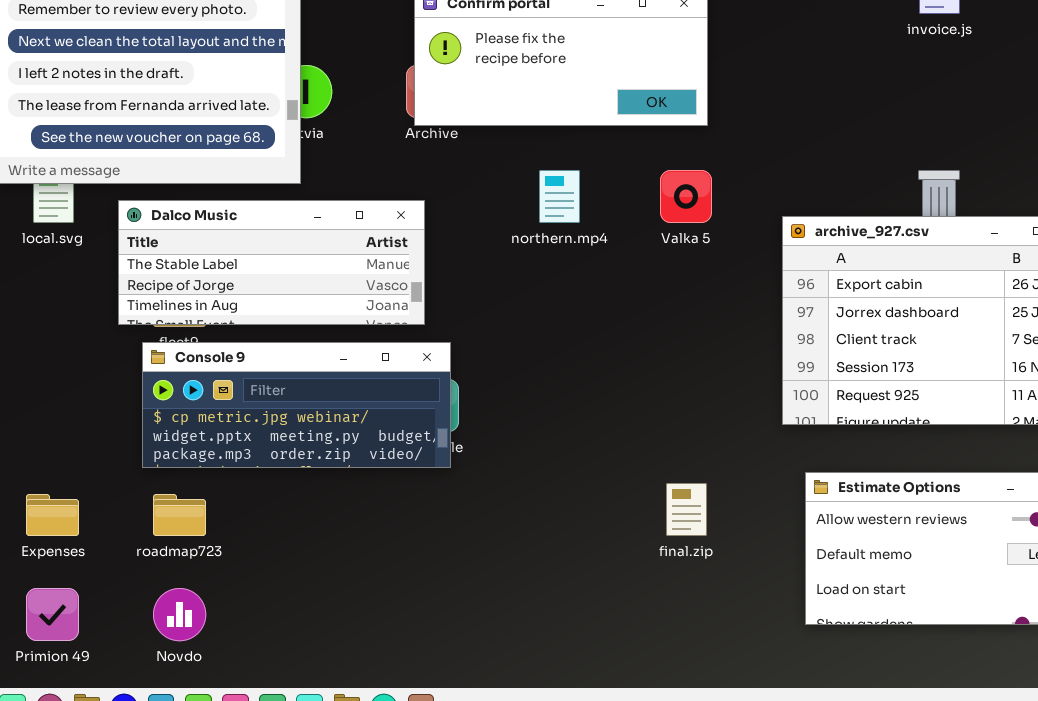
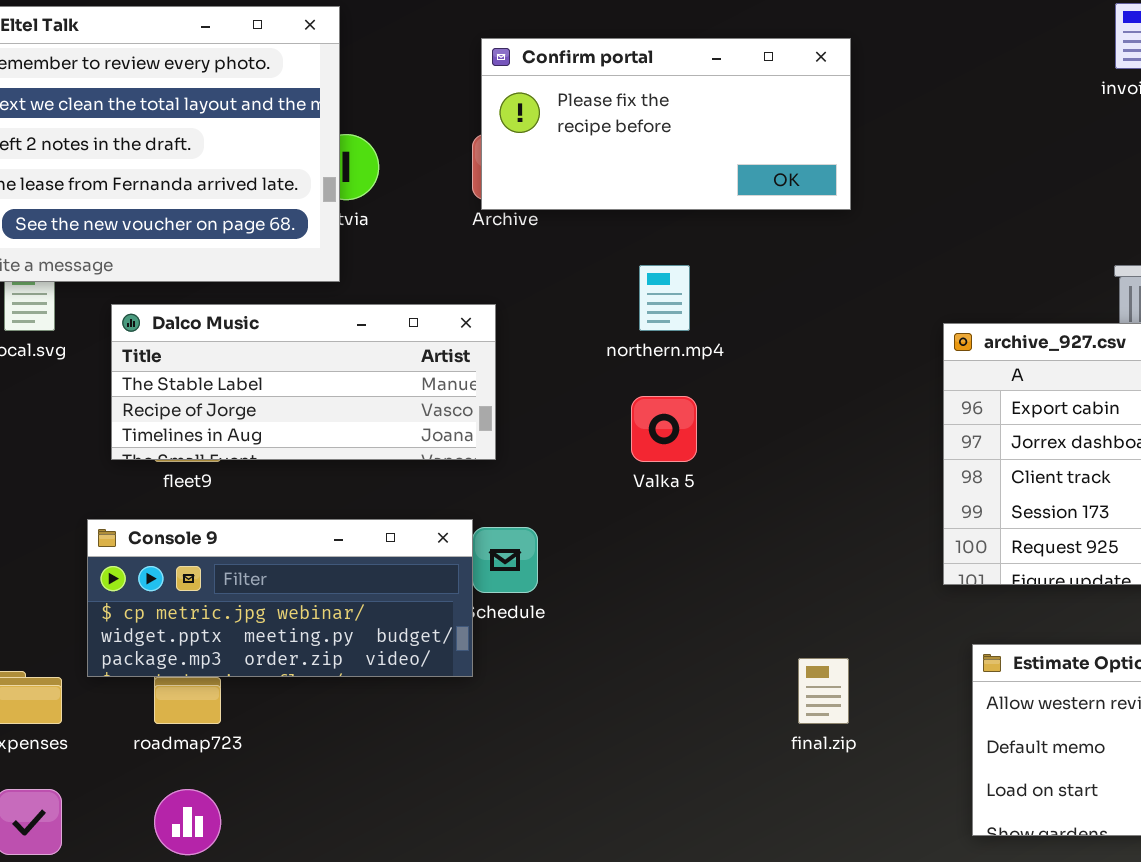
Valka 5: [660,170,712,223] -> [631,396,697,462], moved
Console 9: [142,342,451,468] -> [87,519,473,677], moved

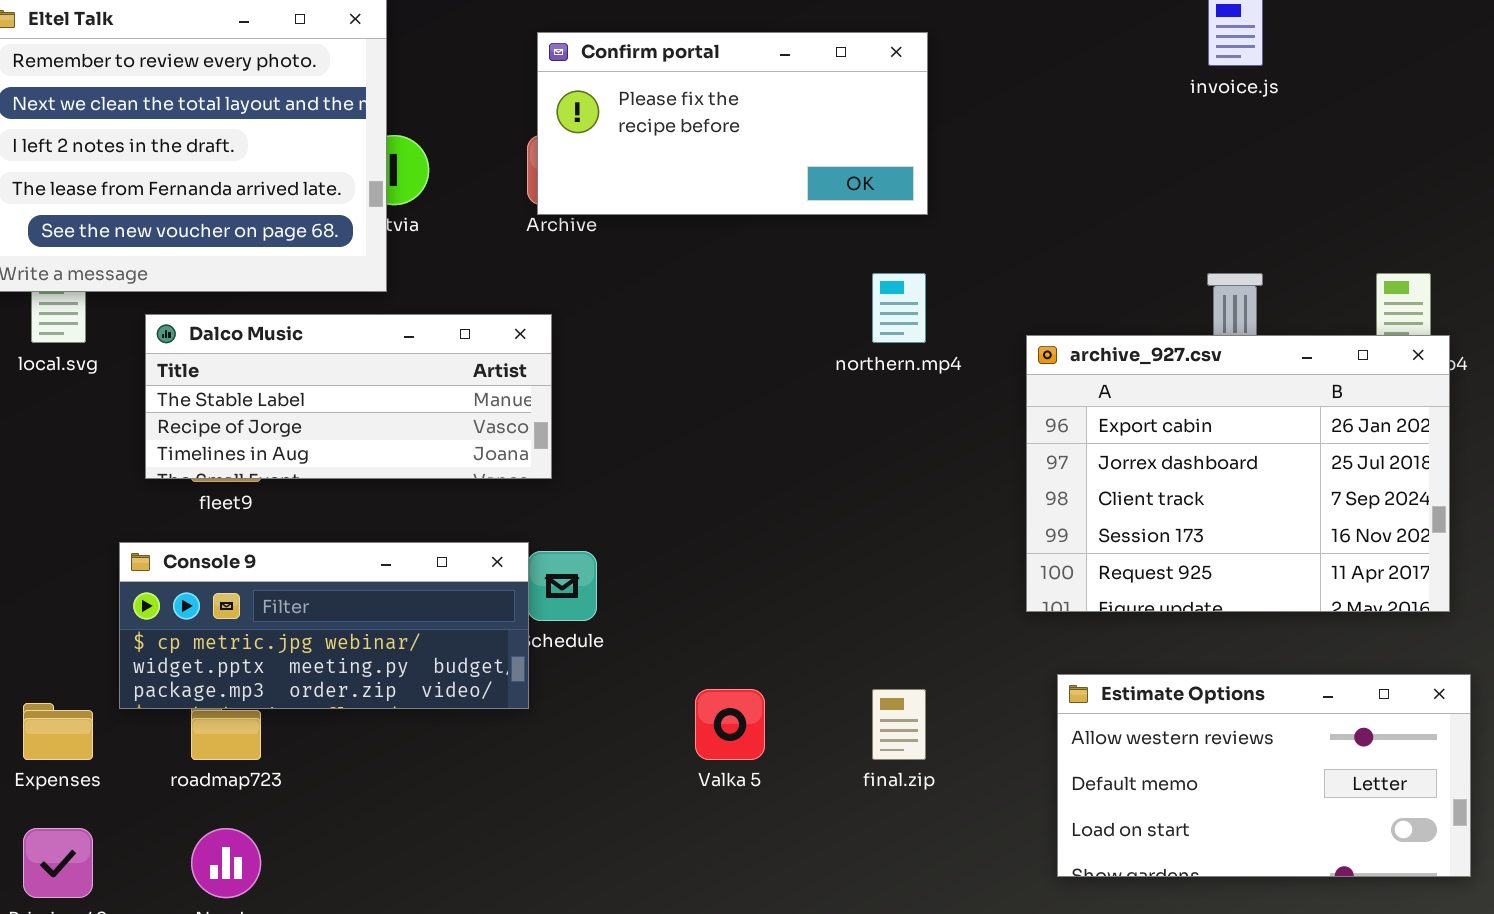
northern.mp4: [639,265,690,331] -> [872,273,926,343], moved
Valka 5: [631,396,697,462] -> [695,689,765,760], moved

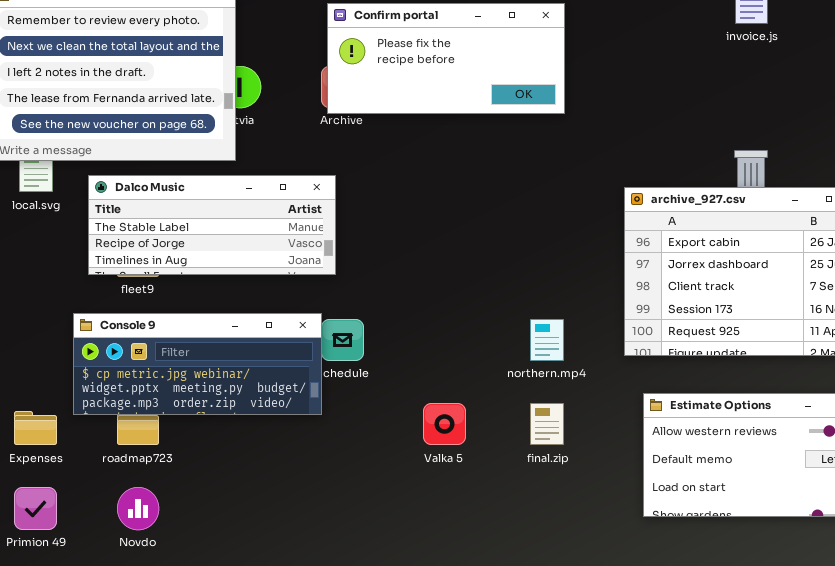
northern.mp4: [872,273,926,343] -> [530,319,564,361], moved

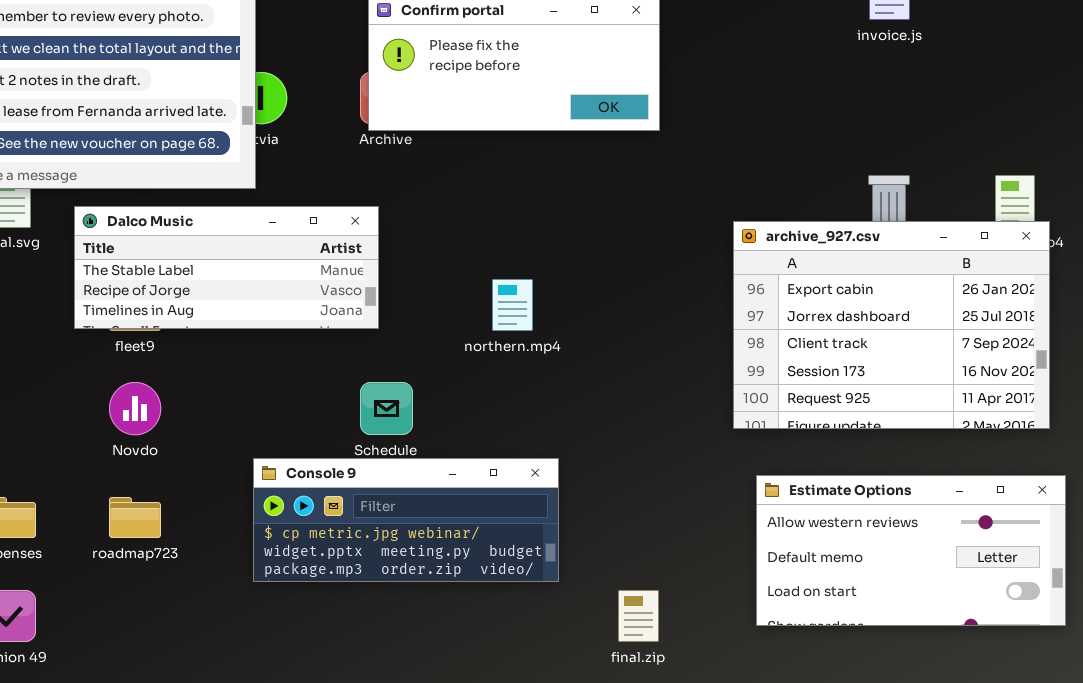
Console 9: [73,313,322,415] -> [253,458,559,582], moved
northern.mp4: [530,319,564,361] -> [492,279,533,331], moved
final.zip: [530,403,564,445] -> [618,590,659,642], moved
Novdo: [117,487,159,530] -> [109,382,161,435], moved

